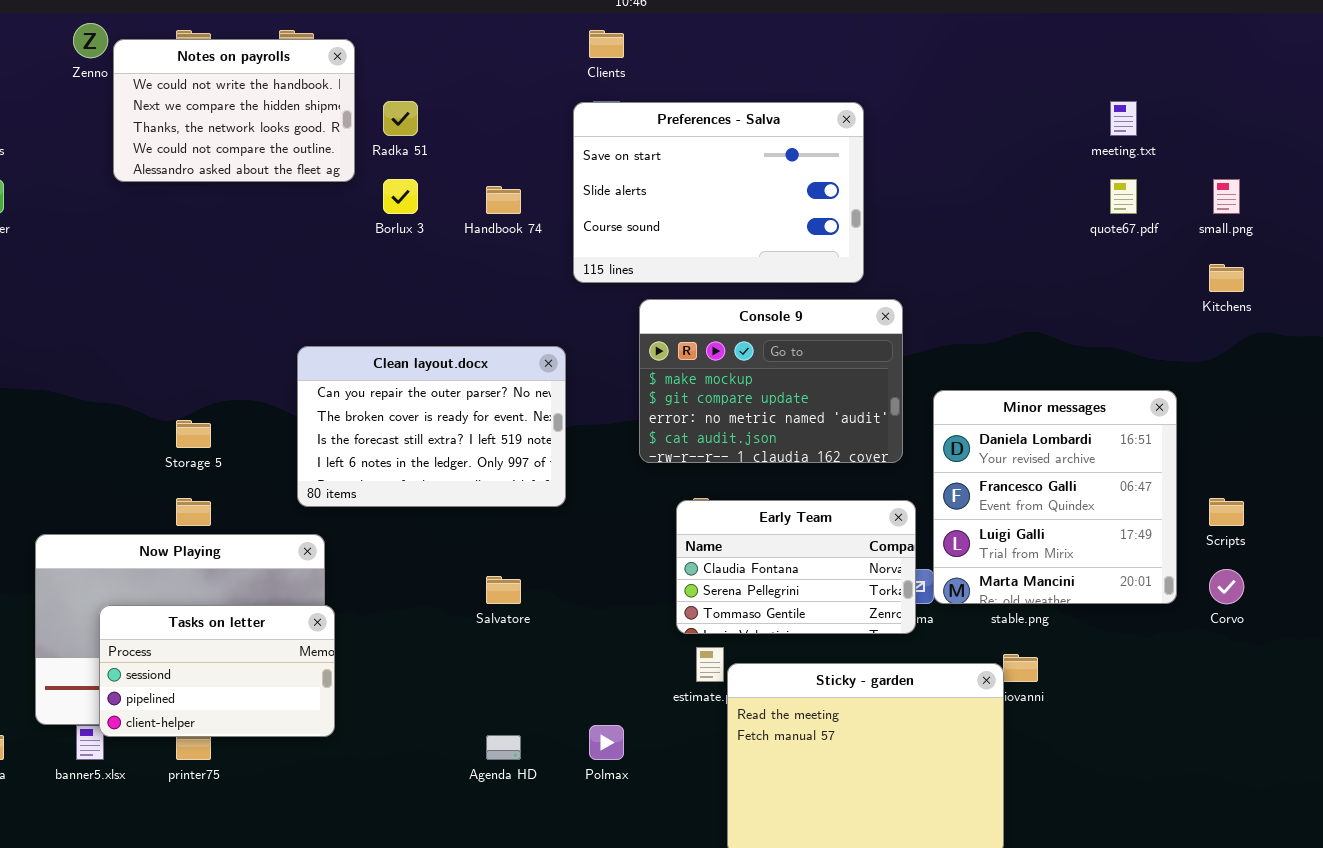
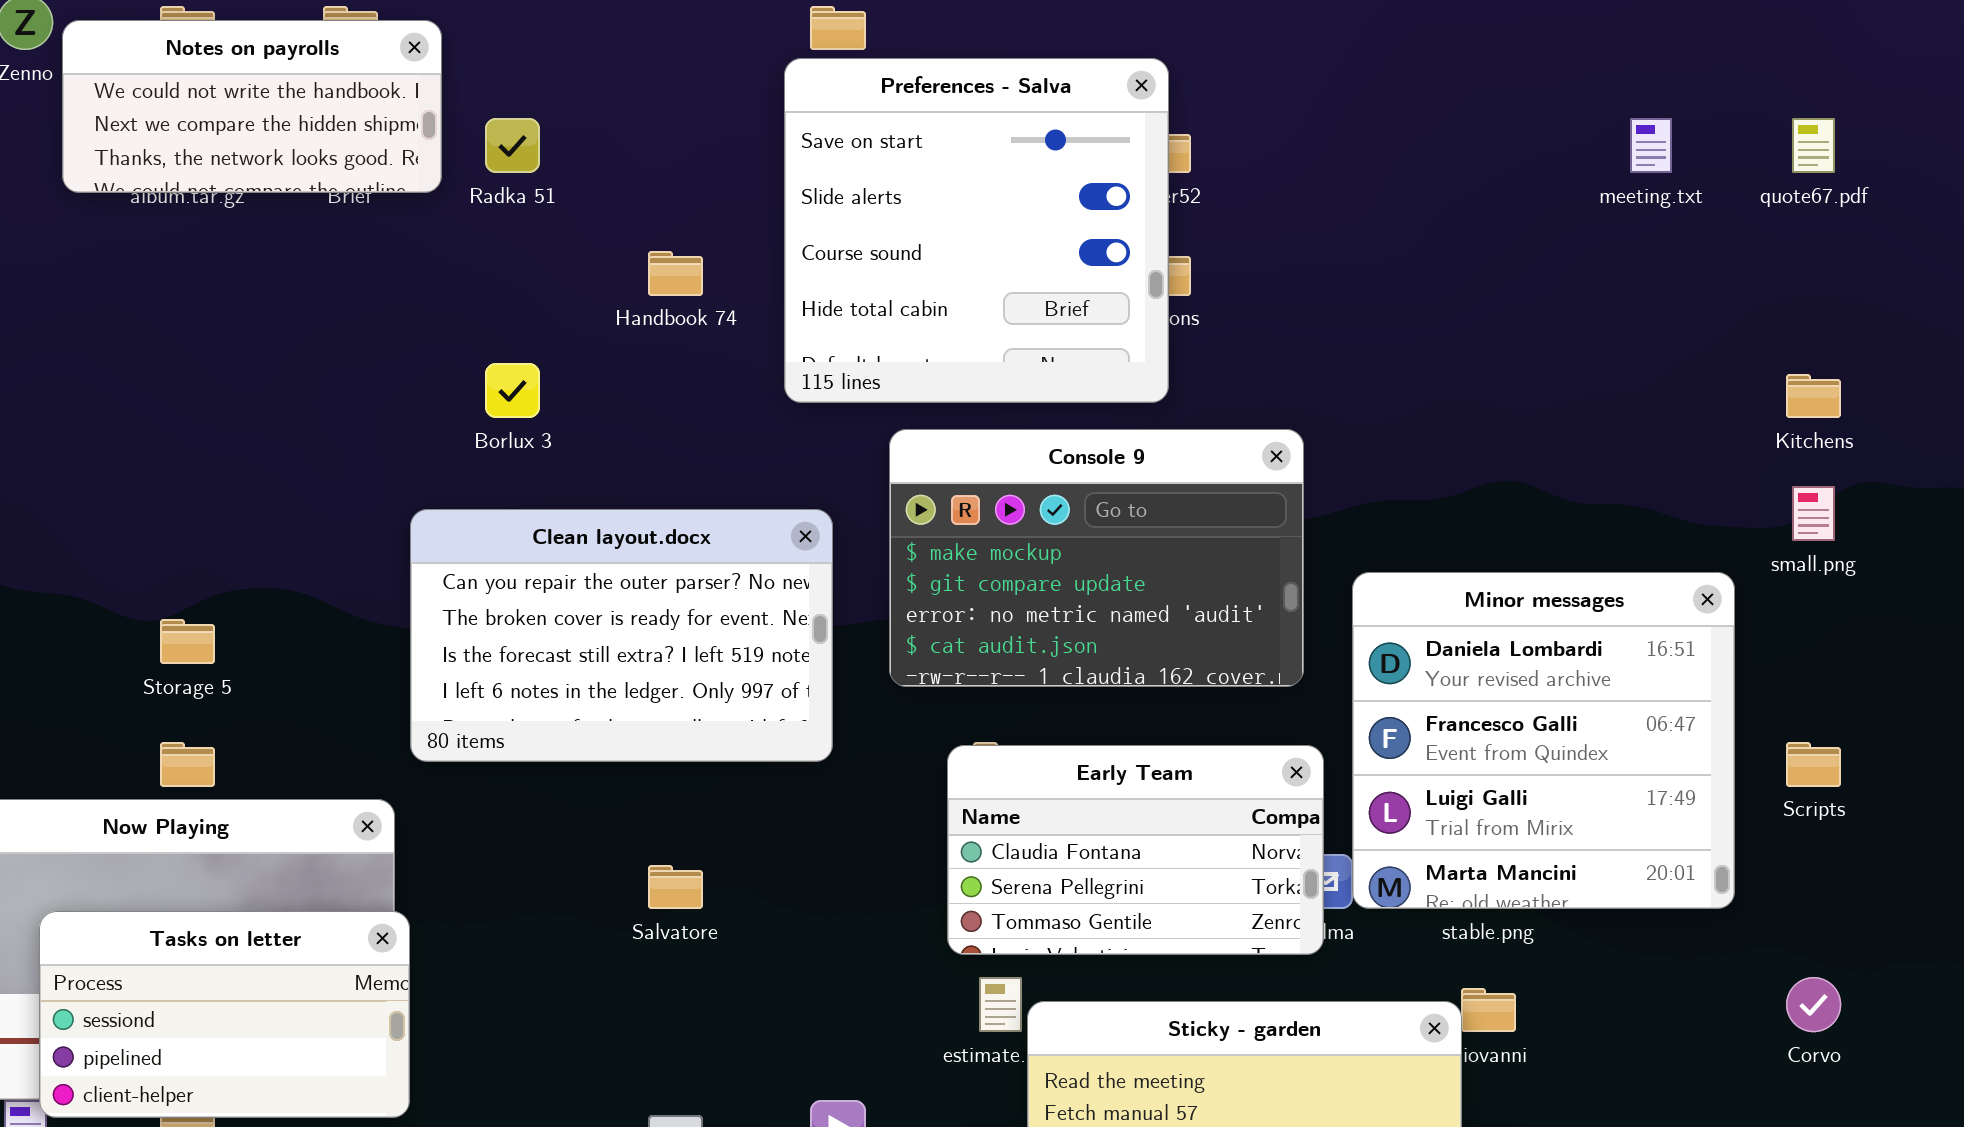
Notes on payrolls: [113,39,355,182] -> [62,20,442,193], resized
Preferences - Salva: [573,102,864,283] -> [784,58,1169,403], resized
Borlux 3: [383,179,418,214] -> [485,363,540,418], moved
quote67.pdf: [1110,179,1137,214] -> [1792,118,1835,173], moved
small.png: [1213,179,1240,214] -> [1792,486,1835,541], moved
Clean layout.docx: [297,346,566,507] -> [410,509,833,762], moved
Corvo: [1209,569,1244,604] -> [1786,977,1841,1032], moved

